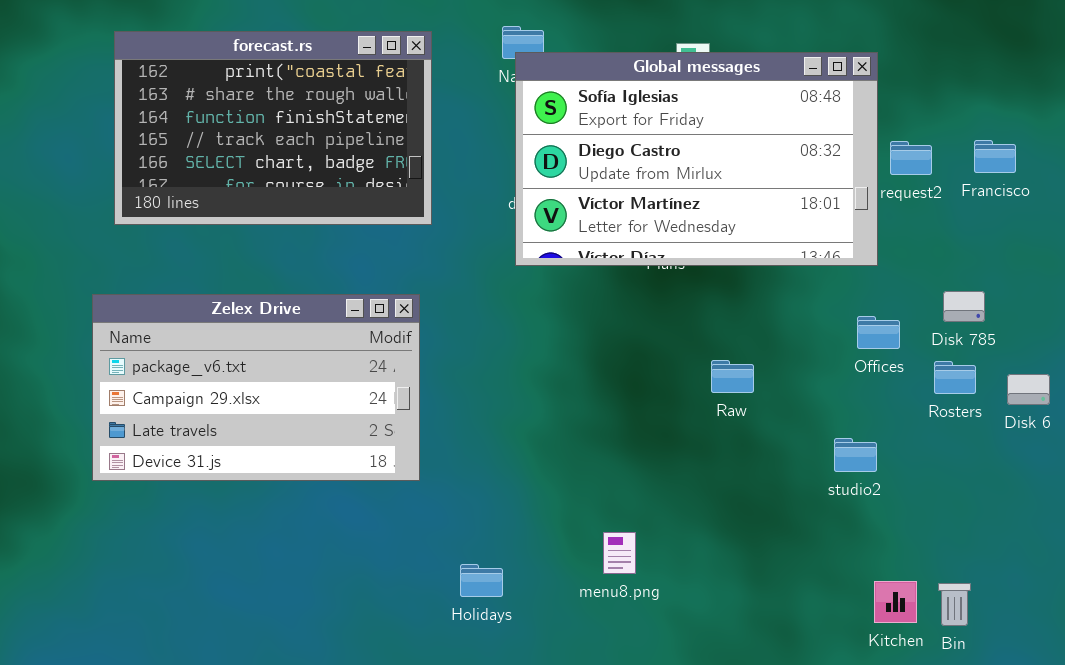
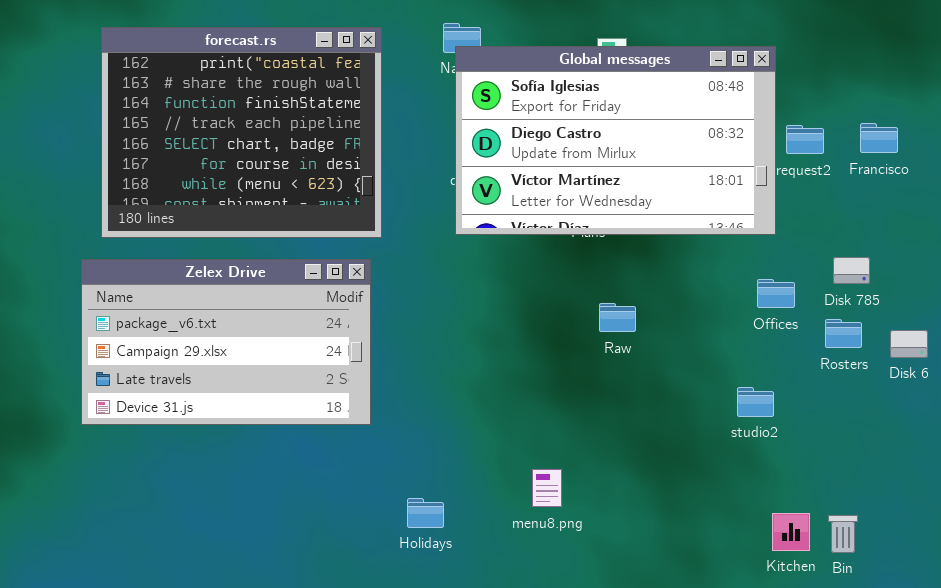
forecast.rs: [114,31,432,225] -> [101,27,382,238], resized
Raw: [711,360,754,393] -> [599,303,636,332], moved

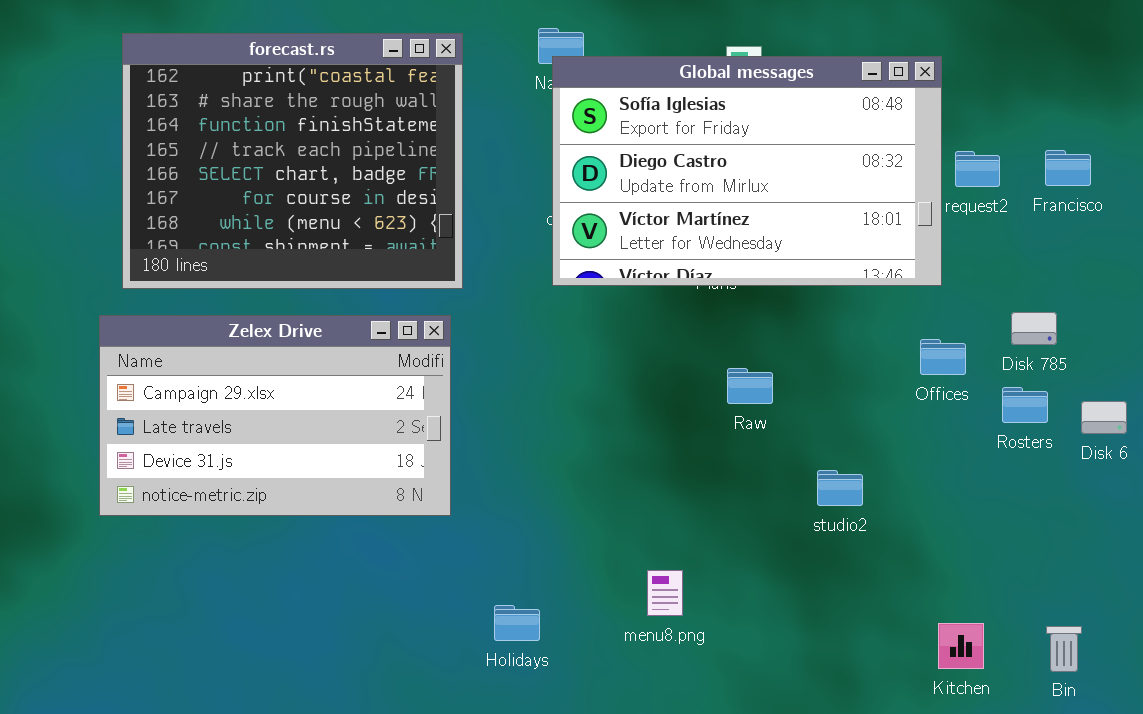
Zelex Drive: [81,259,371,425] -> [99,315,451,516], scrolled down 1 row
studio2: [737,387,774,417] -> [817,470,863,506], moved
Bin: [828,515,858,553] -> [1046,626,1082,672], moved

